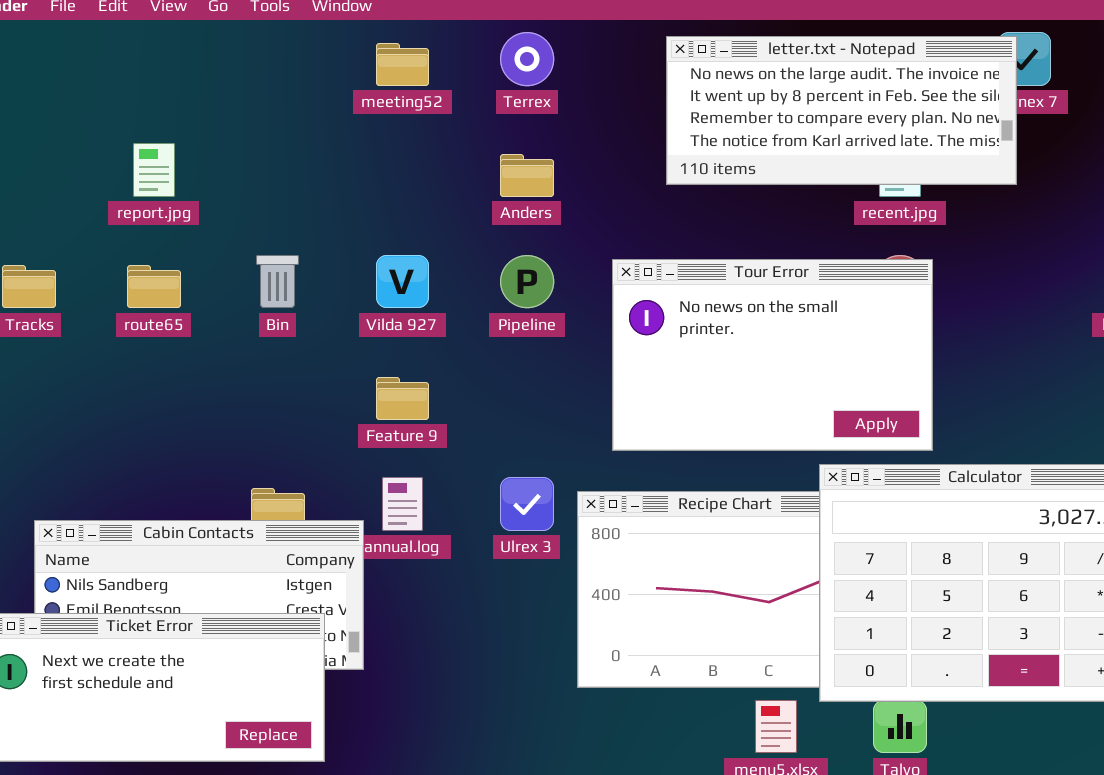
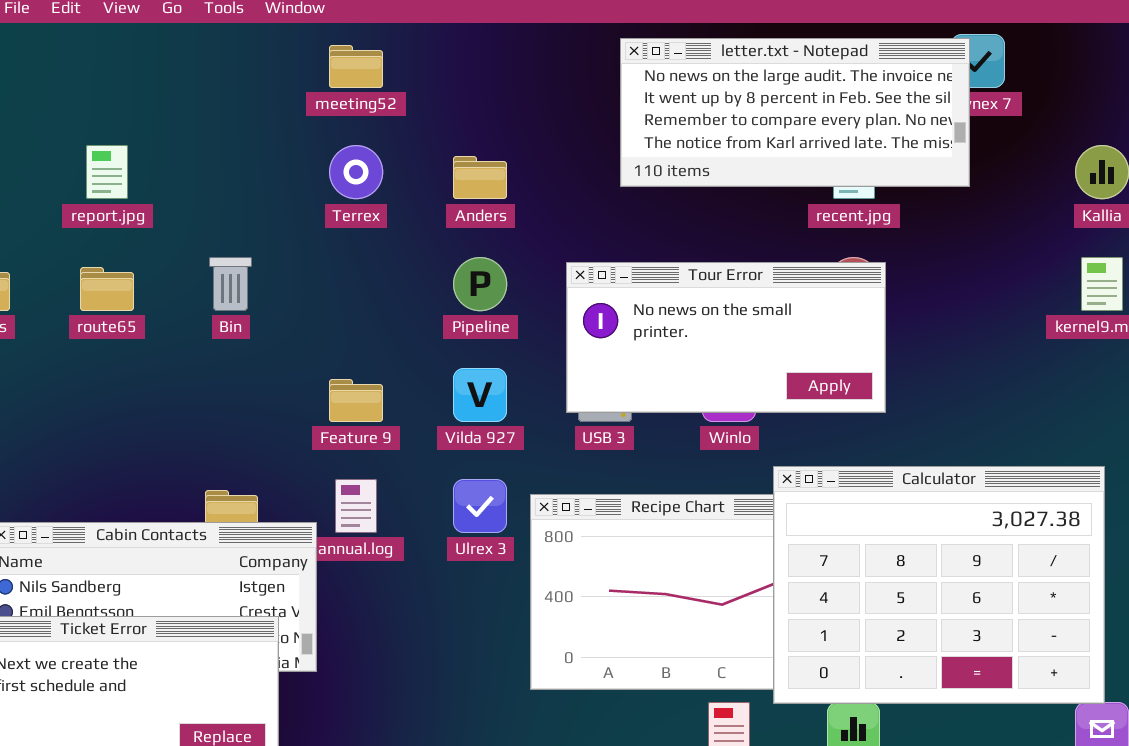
Terrex: [500,32,554,86] -> [329,145,383,199], moved
Vilda 927: [376,255,429,308] -> [453,368,507,422], moved
Tour Error: [612,259,933,451] -> [566,262,886,413], resized

